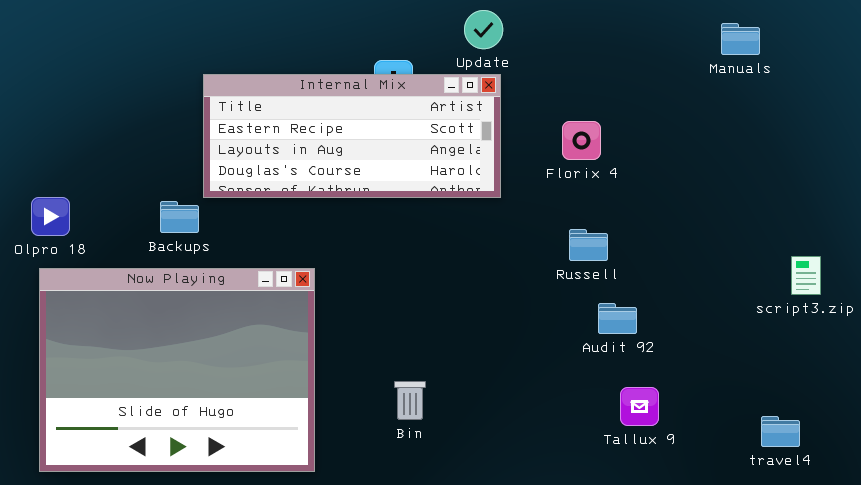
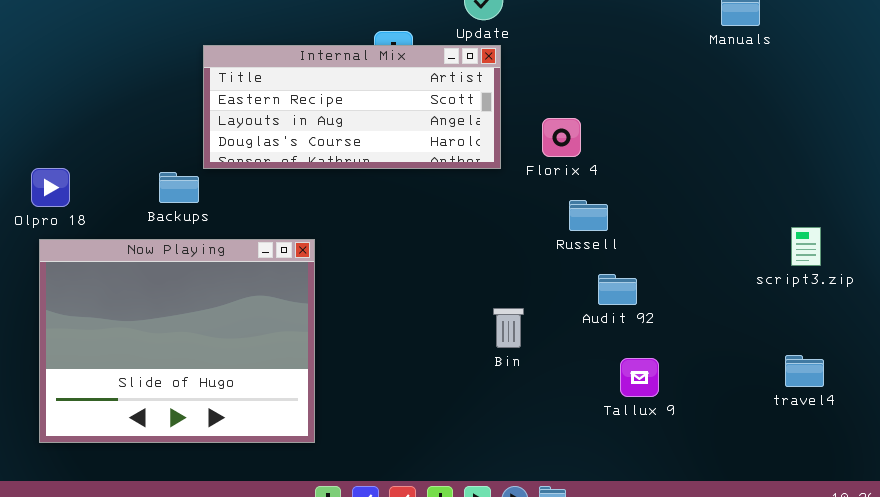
Florix 4: [562,121,601,160] -> [542,118,581,157], moved
Bin: [394,381,426,420] -> [493,308,524,348], moved
travel4: [761,416,800,447] -> [785,355,824,387], moved

